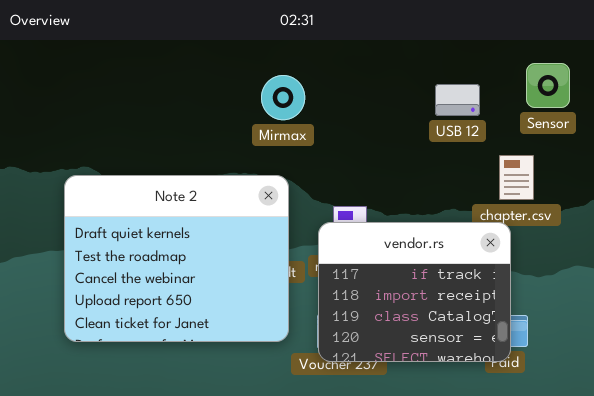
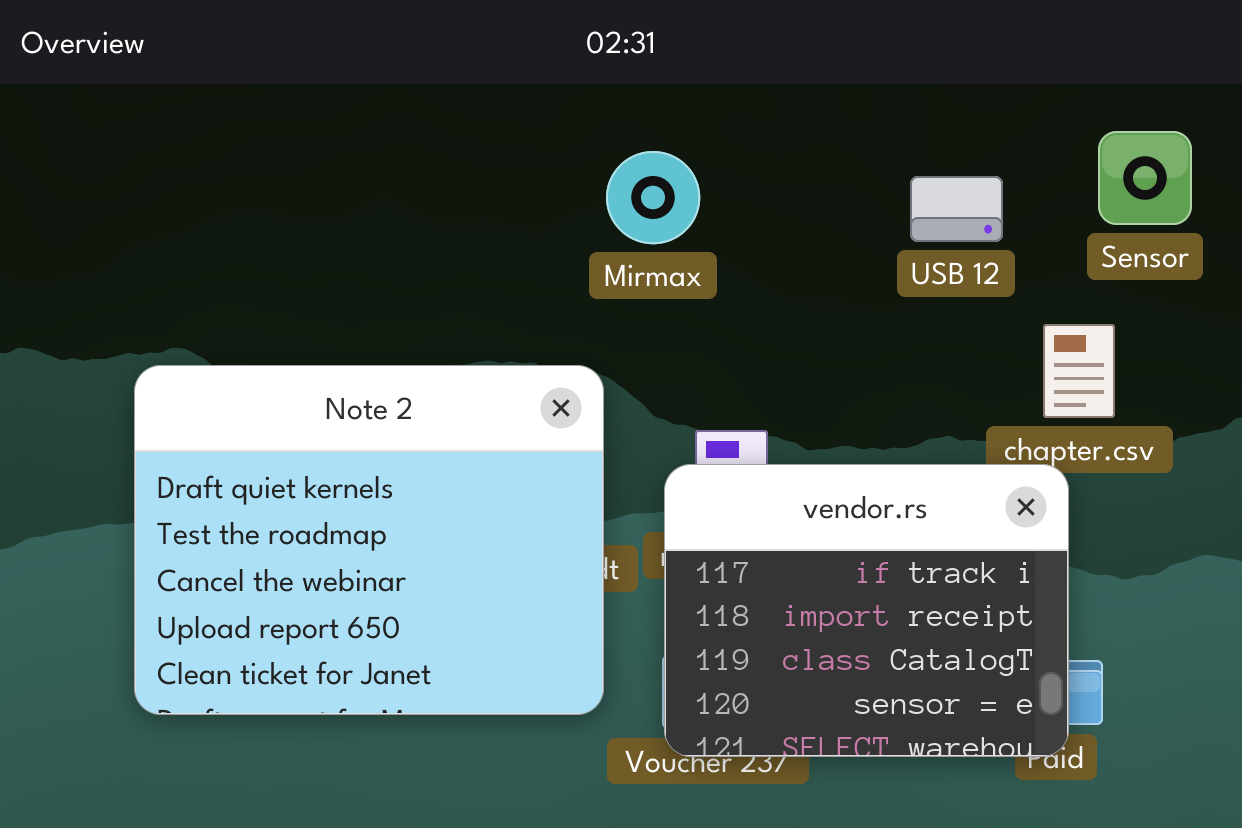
Mirmax: [261,75,305,120] -> [606,151,700,244], moved

